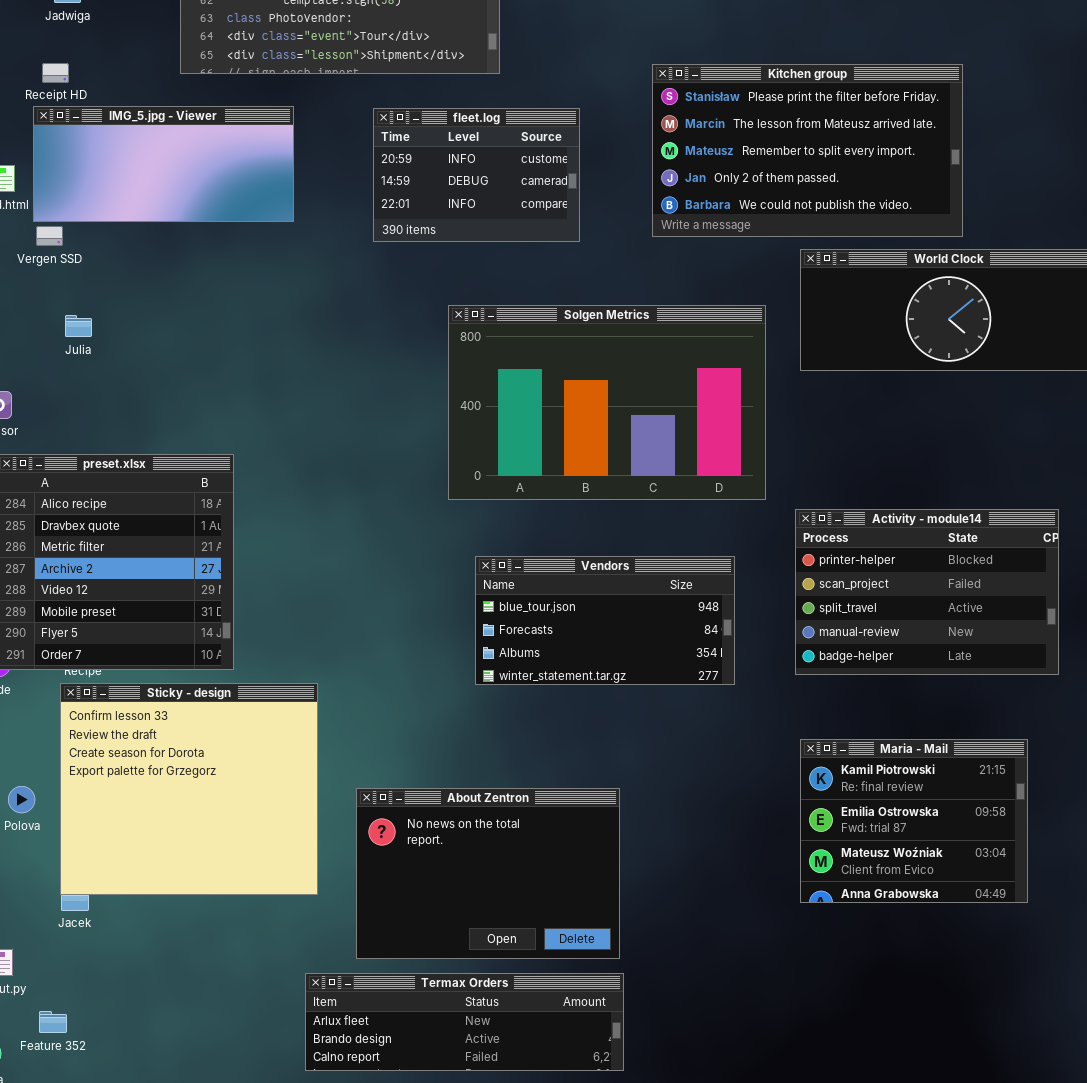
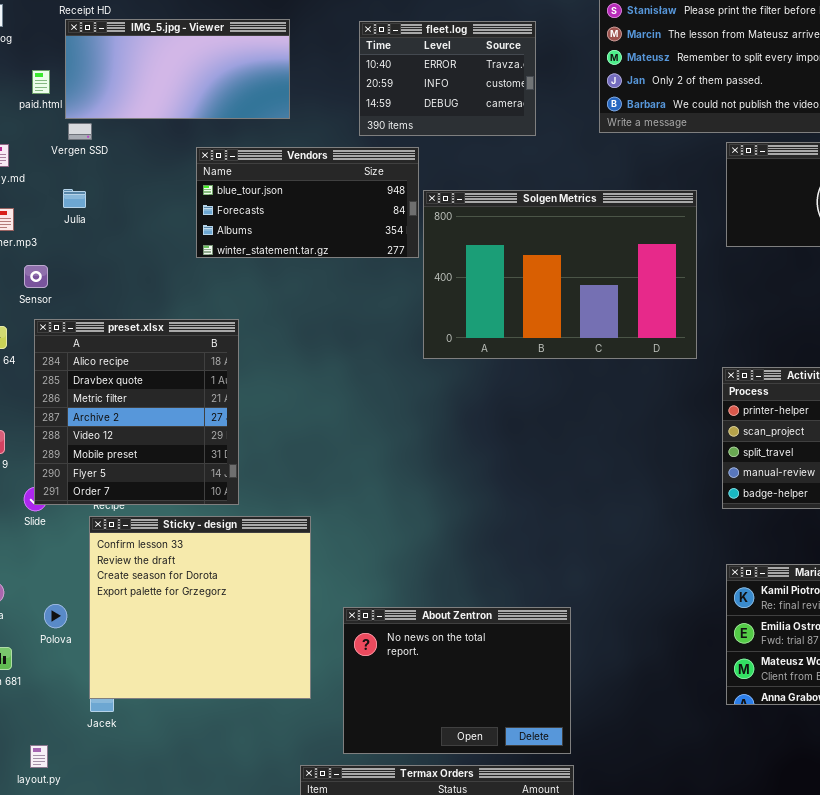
fleet.log: [373,108,580,242] -> [359,21,536,136], scrolled up 1 row
Julia: [65,315,92,337] -> [63,189,86,208], moved
Vendors: [475,556,735,685] -> [196,147,419,258], moved

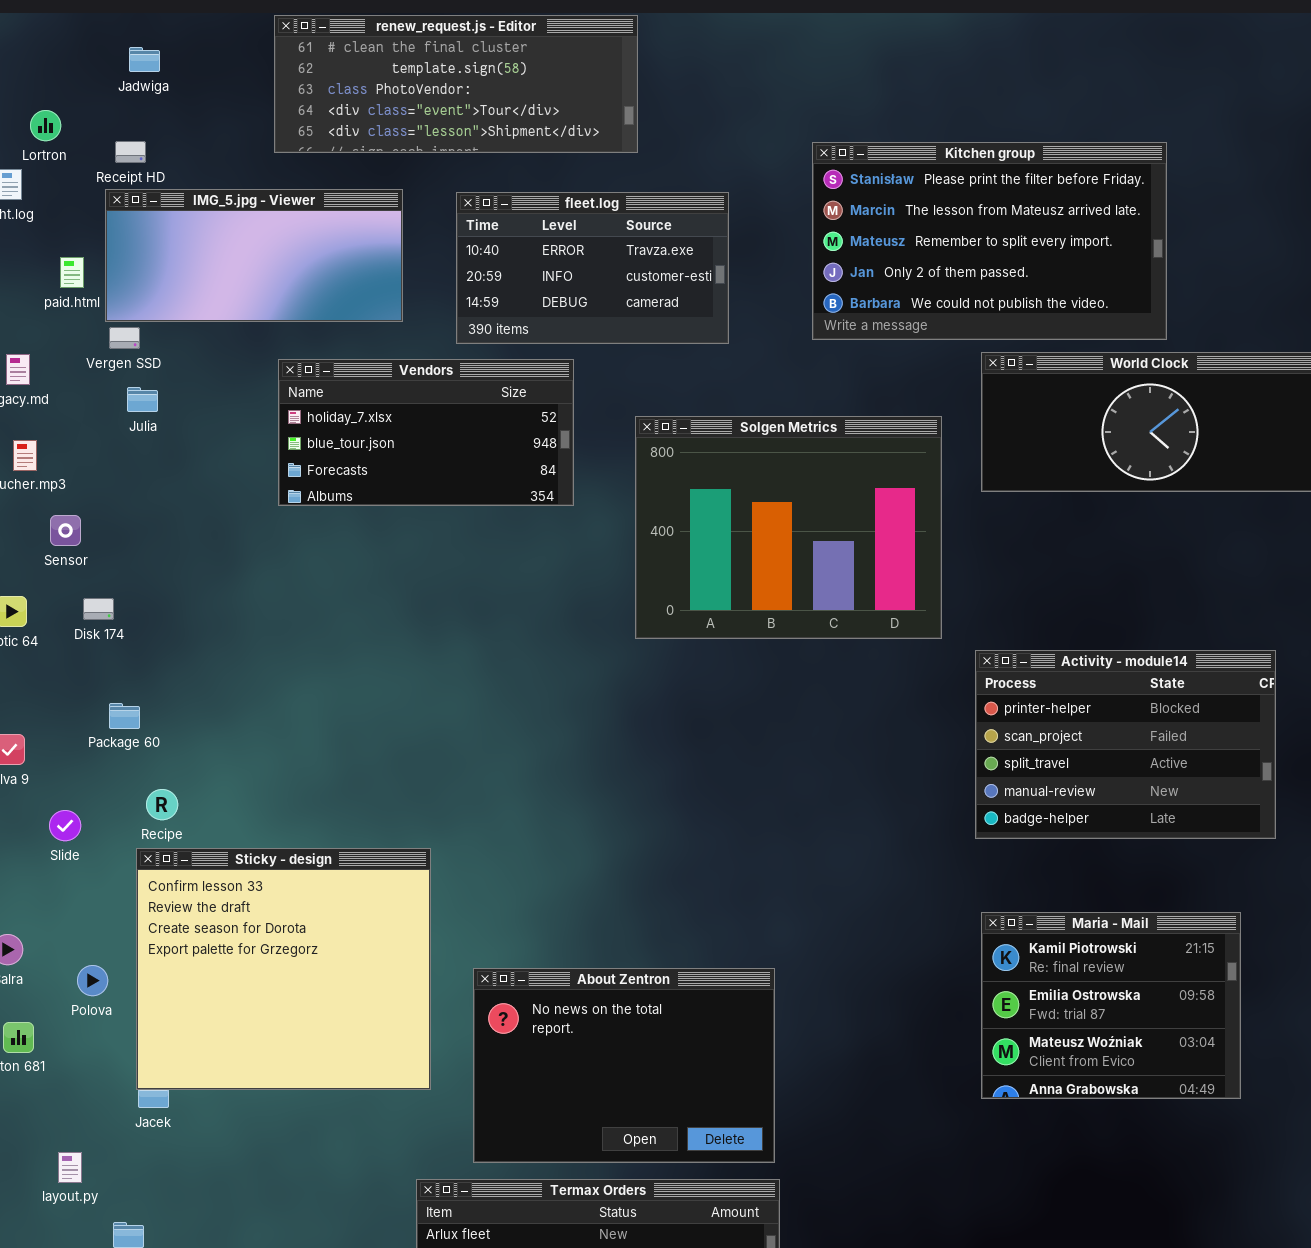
fleet.log: [359,21,536,136] -> [456,192,729,344], resized
Vendors: [196,147,419,258] -> [278,359,574,506], scrolled up 1 row
Julia: [63,189,86,208] -> [127,387,158,412], moved
Solgen Metrics: [423,190,697,359] -> [635,416,942,639], resized
preset.xlsx: [34,319,239,505] -> none, closed

